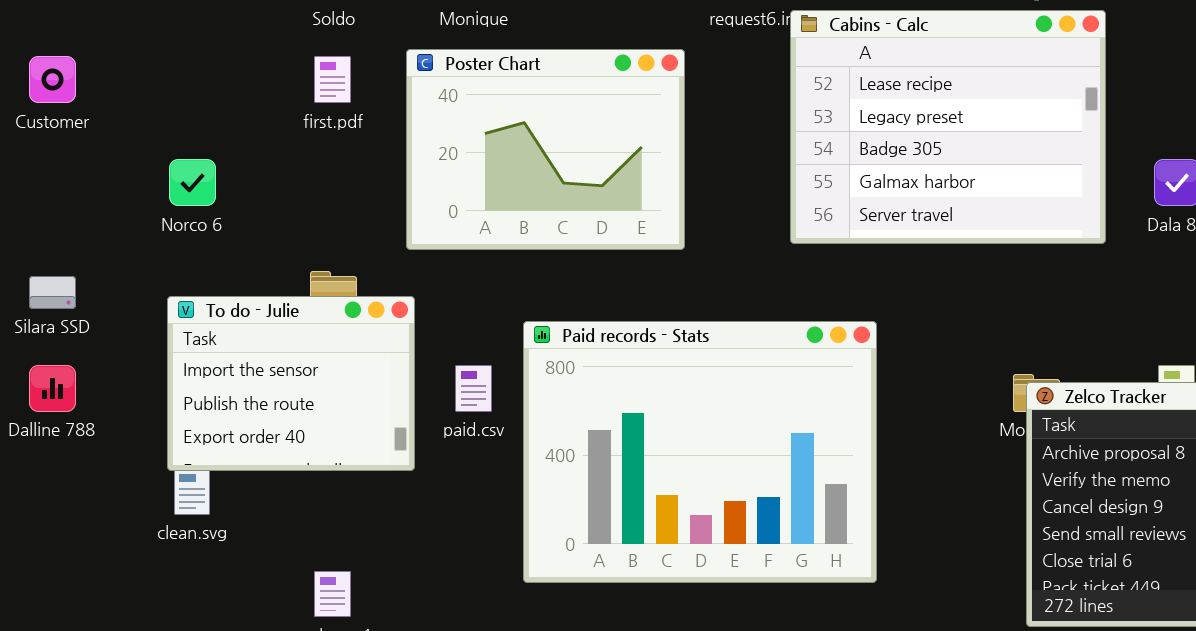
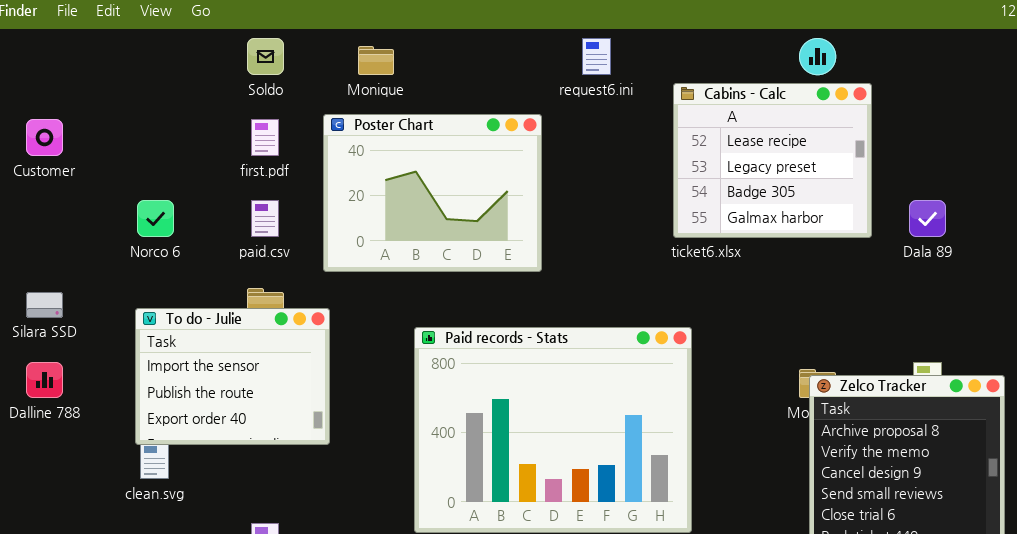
Cabins - Calc: [790,10,1106,244] -> [673,83,872,238], resized
paid.csv: [455,365,492,412] -> [251,200,279,237], moved

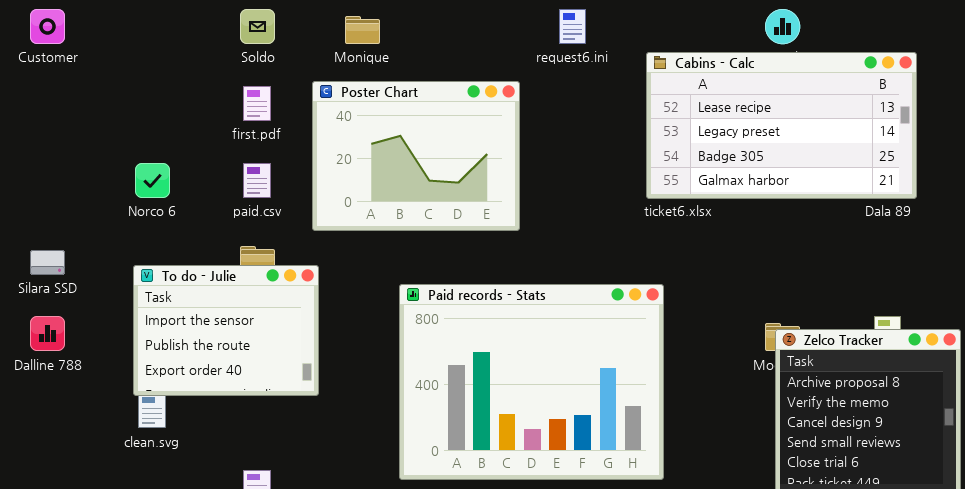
Cabins - Calc: [673,83,872,238] -> [646,52,917,199], resized
Customer: [26,119,63,156] -> [30,9,65,44], moved

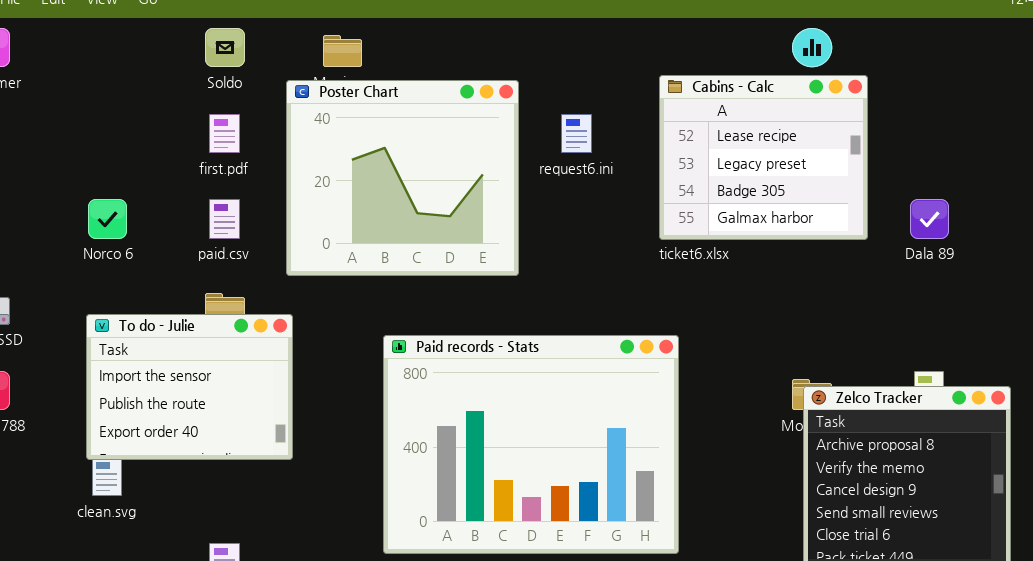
request6.ini: [559,9,586,44] -> [561,114,592,153], moved
Cabins - Calc: [646,52,917,199] -> [659,75,868,240], resized
Poster Chart: [312,81,520,231] -> [286,80,519,276], resized

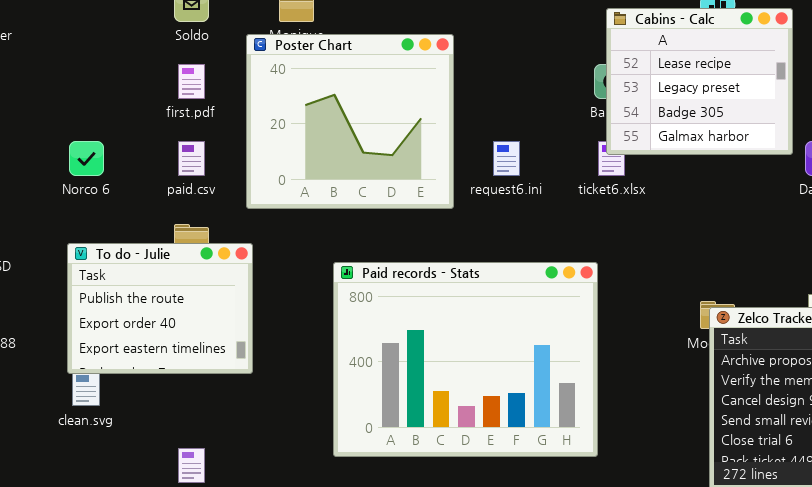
Cabins - Calc: [659,75,868,240] -> [606,8,793,155], moved
request6.ini: [561,114,592,153] -> [493,141,520,176], moved
To do - Julie: [86,314,293,460] -> [67,243,253,374], scrolled down 1 row

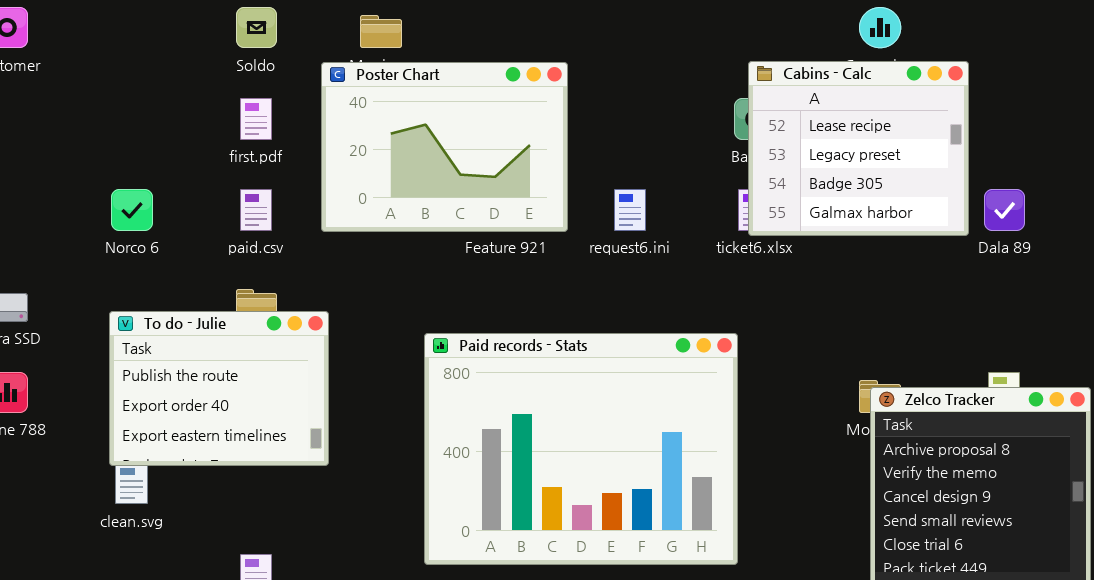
Cabins - Calc: [606,8,793,155] -> [748,61,969,236], moved
Poster Chart: [246,34,454,209] -> [321,62,568,232], resized

